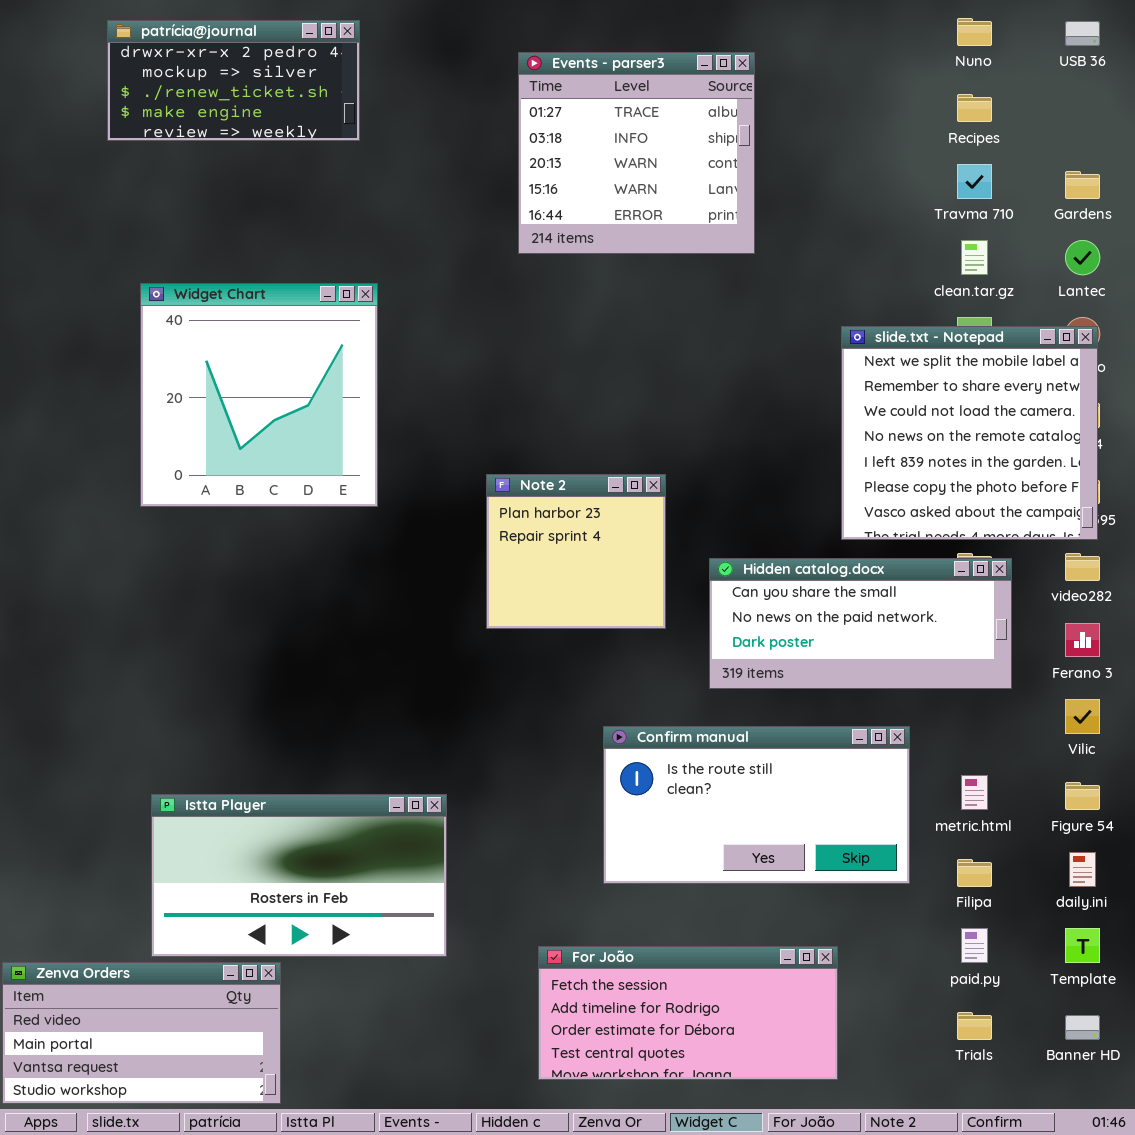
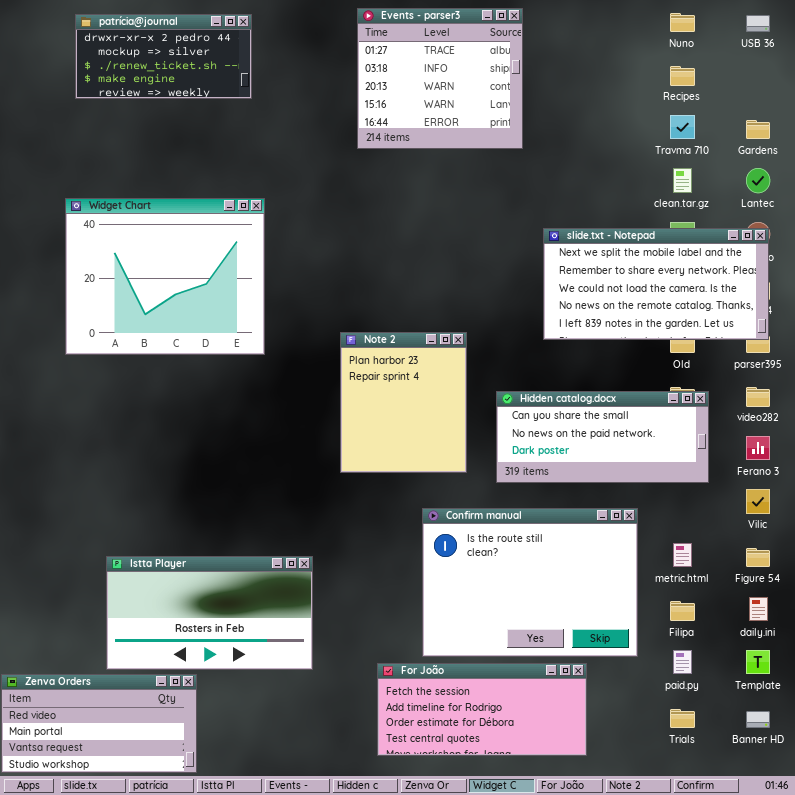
Events - parser3: [518,52,755,254] -> [357,8,523,149], moved
Widget Chart: [140,283,378,507] -> [65,198,265,355], resized
slide.txt - Notepad: [841,326,1098,540] -> [543,228,769,340], resized
Note 2: [486,474,666,629] -> [340,332,467,473], resized
Confirm manual: [603,726,910,884] -> [422,508,638,657], resized

